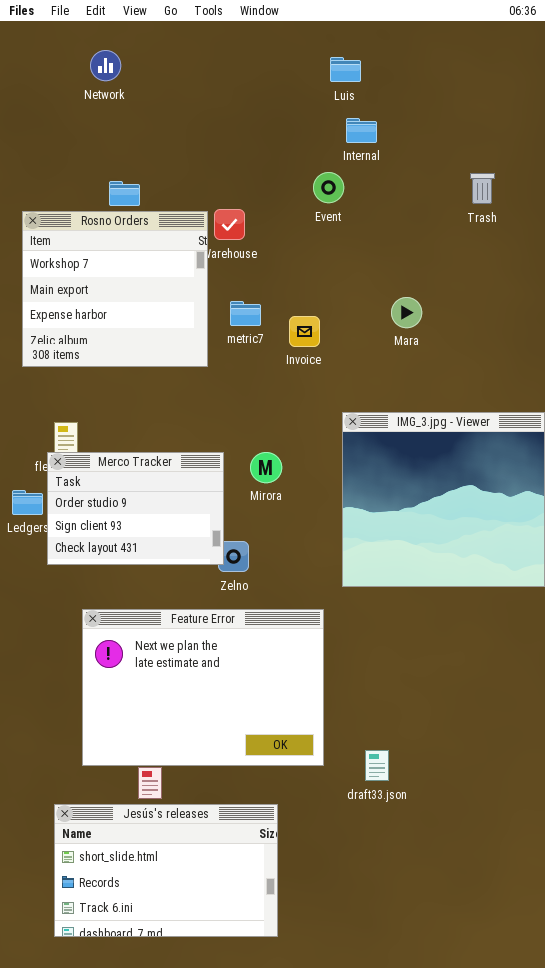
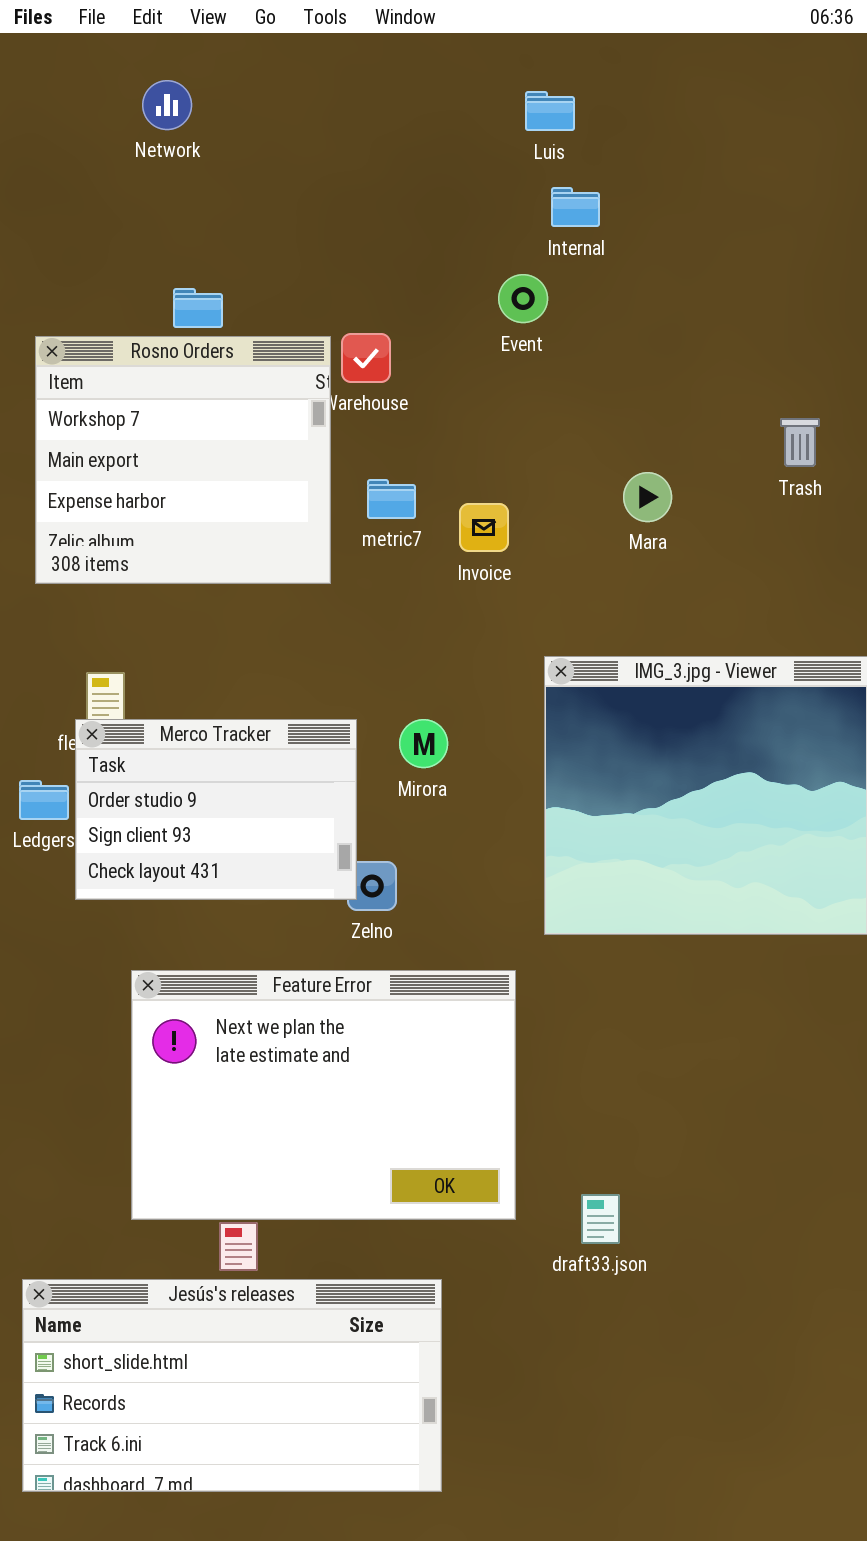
Trash: [470,173,495,204] -> [780,418,820,467], moved
Jesús's releases: [54,804,278,937] -> [22,1279,442,1492], resized

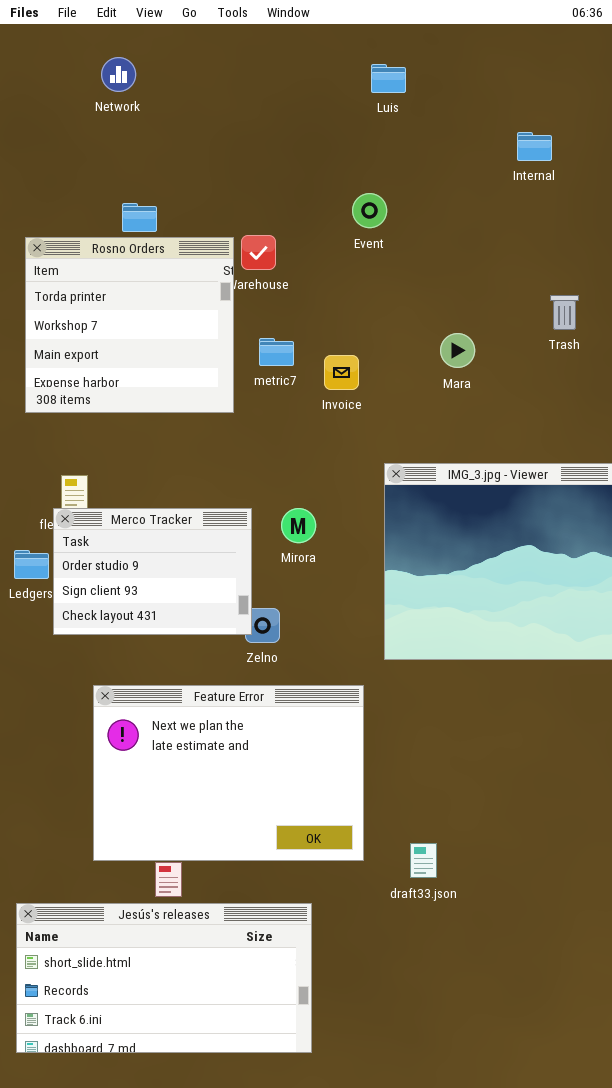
Internal: [551,187,600,227] -> [517,132,552,161], moved
Rosno Orders: [35,336,331,584] -> [25,237,234,413], scrolled up 1 row

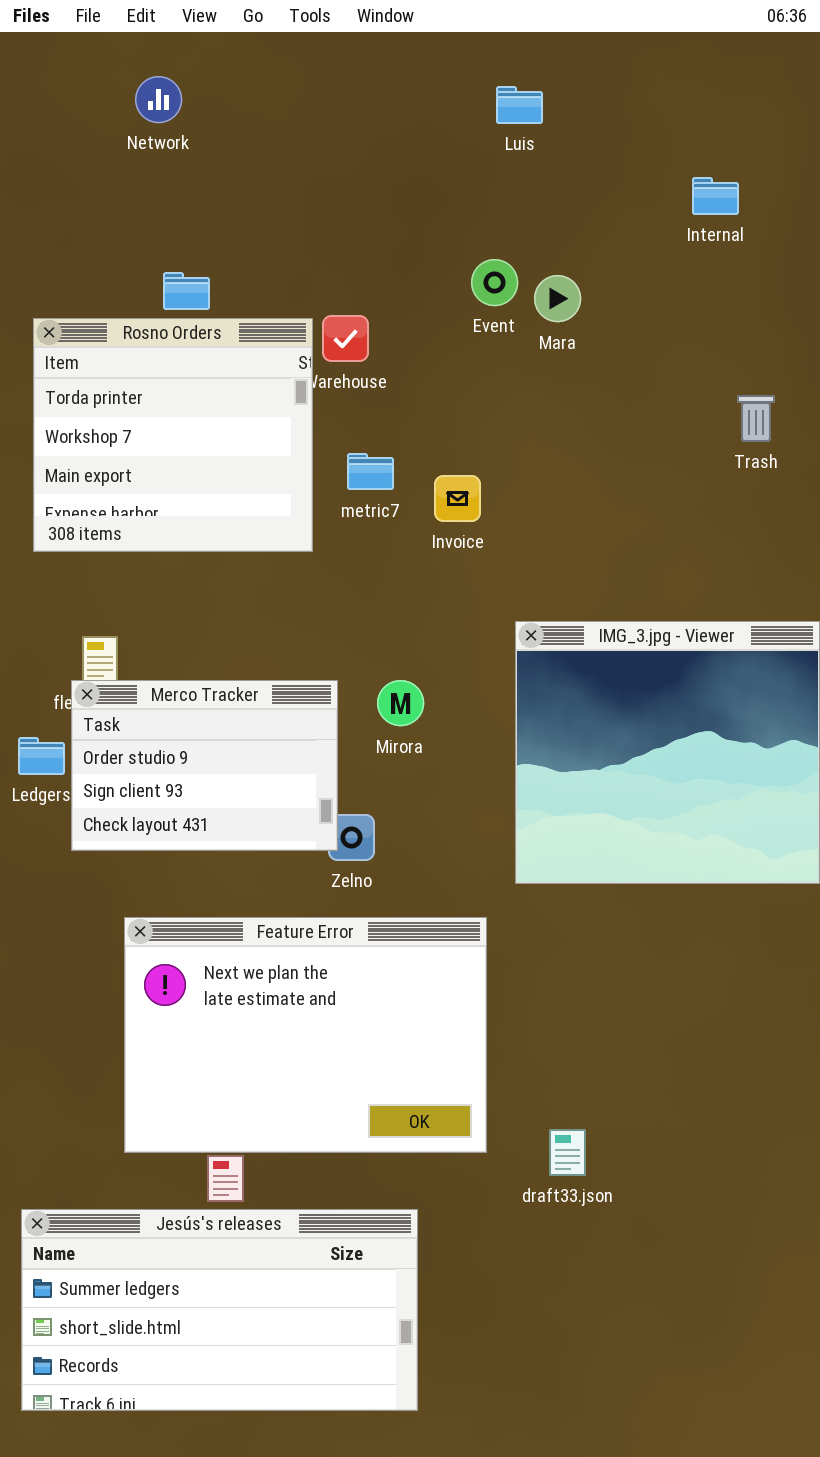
Mara: [440,333,475,368] -> [534,275,581,322], moved
Jesús's releases: [16,903,312,1053] -> [21,1209,418,1411], scrolled up 1 row

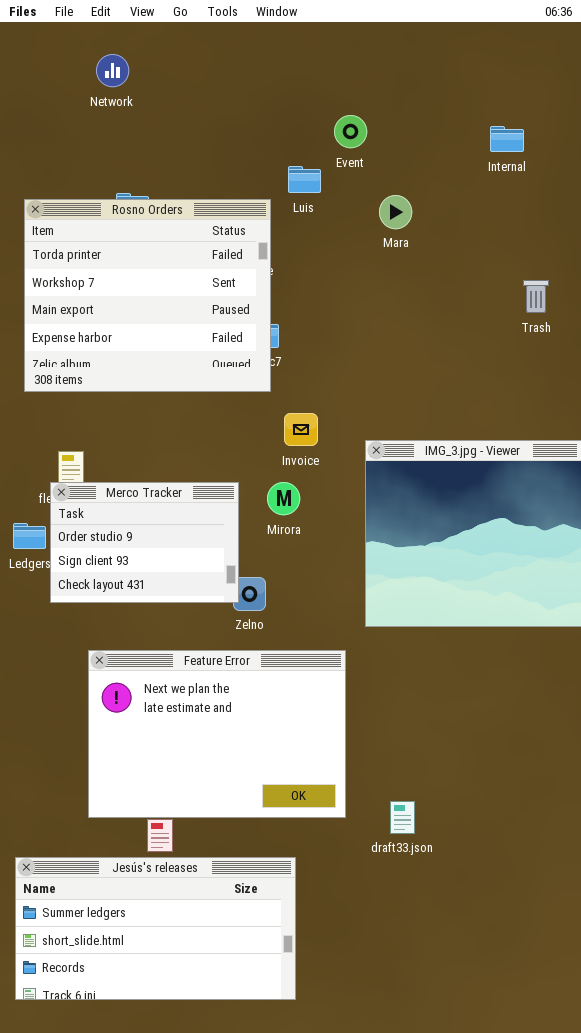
Luis: [496,86,543,124] -> [288,166,321,193], moved
Event: [471,259,518,306] -> [334,115,367,148], moved
Rosno Orders: [33,318,313,552] -> [24,199,271,392], resized
Invoice: [434,475,481,522] -> [284,413,318,446], moved

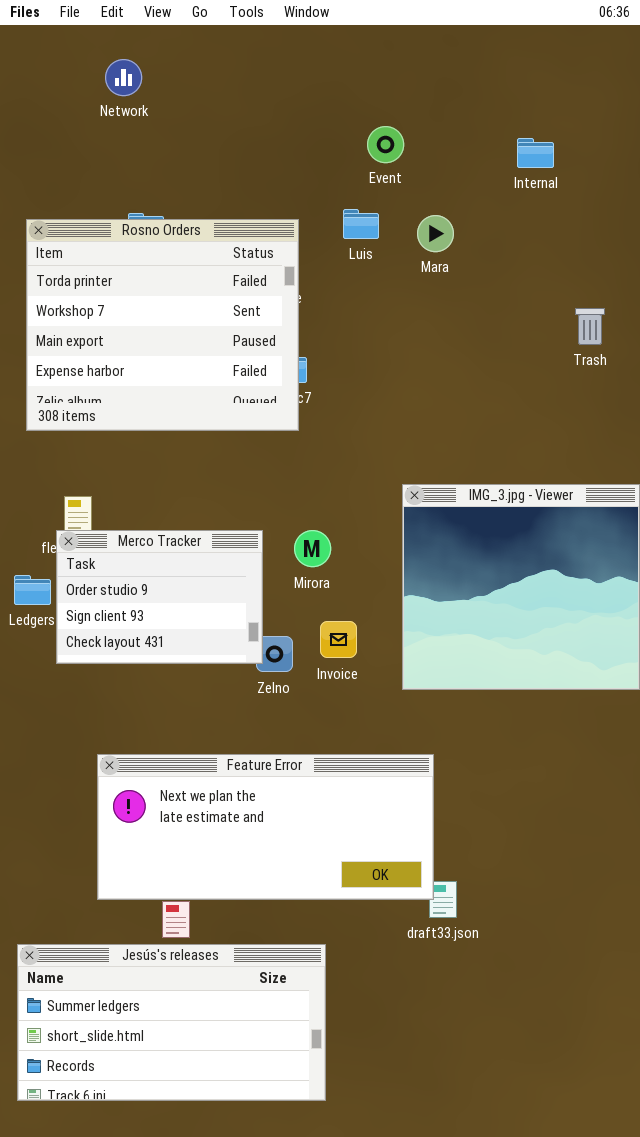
Internal: [490,126,524,152] -> [517,138,554,168], moved
Luis: [288,166,321,193] -> [343,209,379,239], moved
Invoice: [284,413,318,446] -> [320,621,357,658], moved
Feature Error: [88,650,346,818] -> [97,754,434,900], resized

